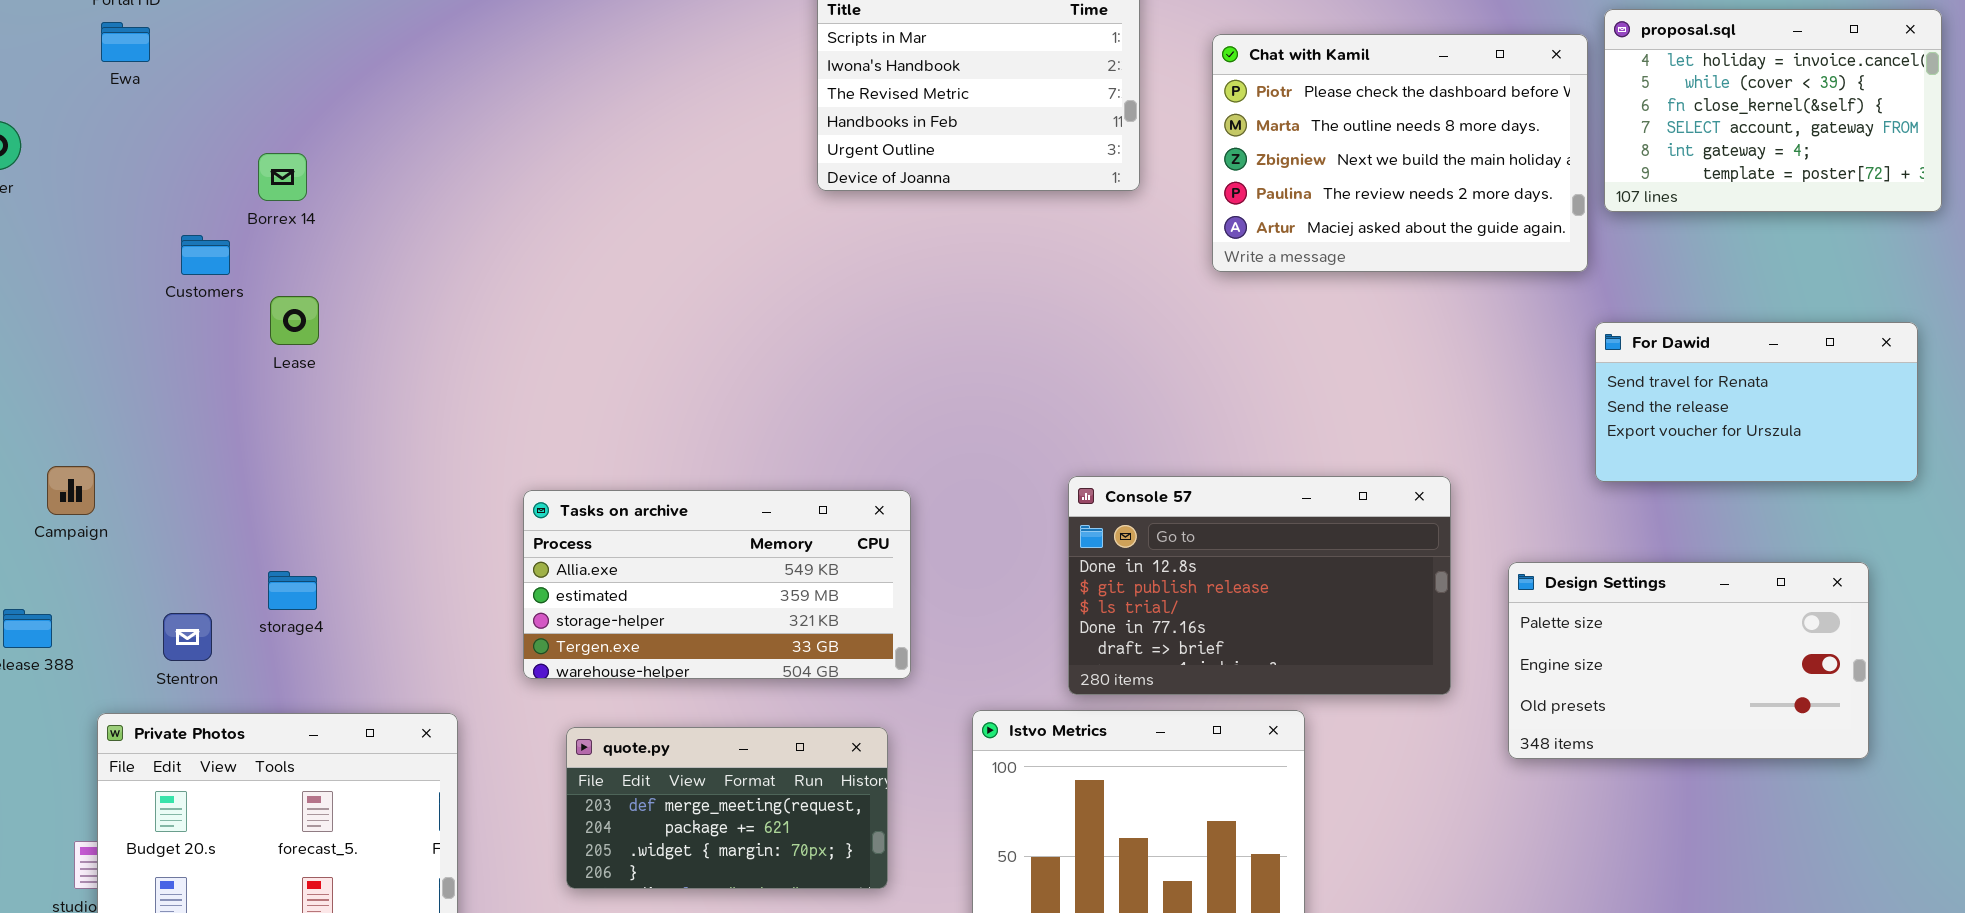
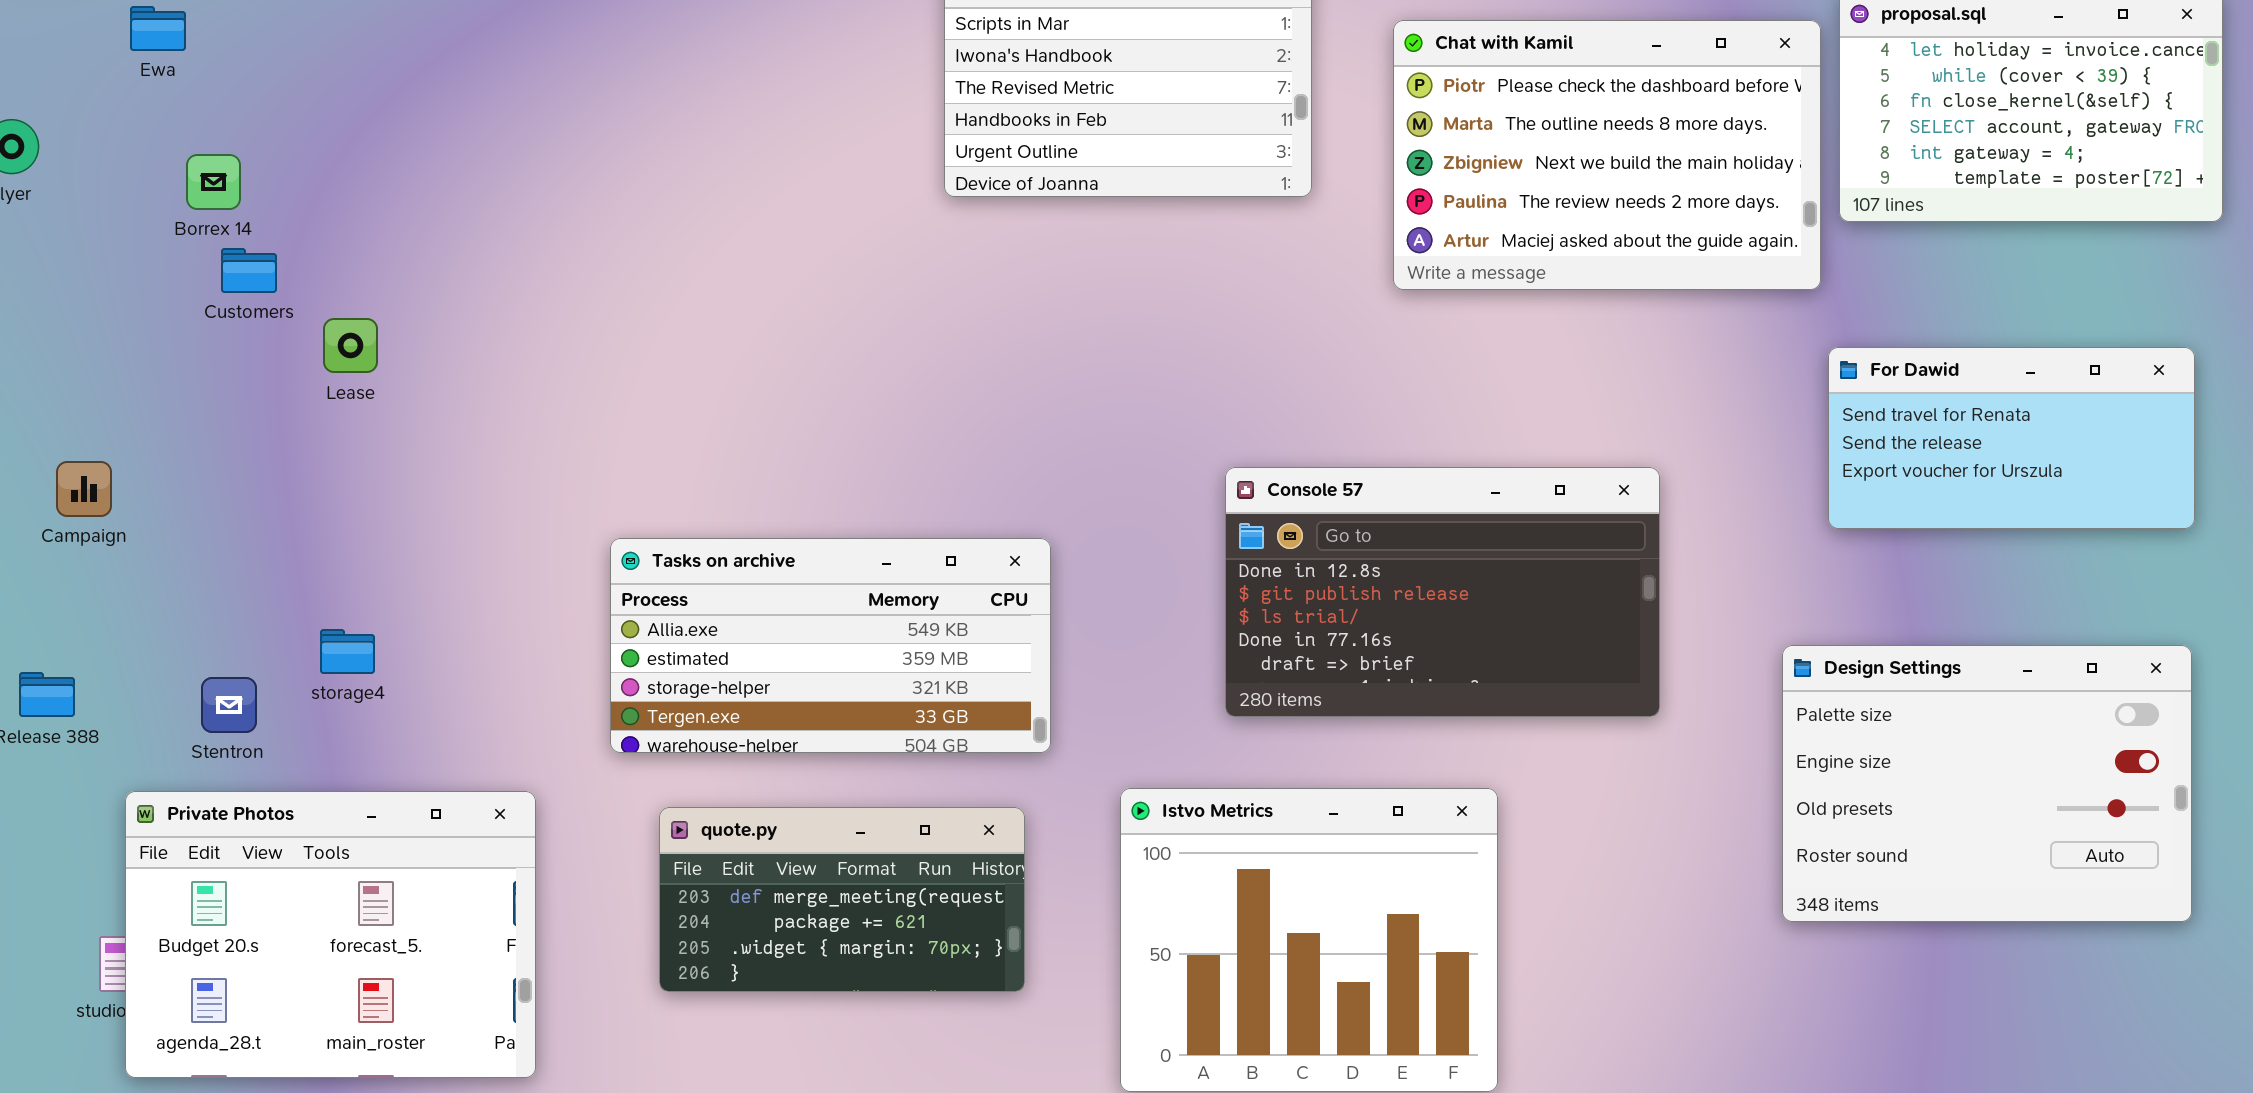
Borrex 14: [258,153,307,201] -> [186,154,241,210], moved
Campaign: [47,466,95,515] -> [56,461,112,517], moved
Console 57: [1068,476,1451,695] -> [1225,467,1660,717], moved
Design Settings: [1508,562,1869,759] -> [1782,645,2192,922], moved, resized

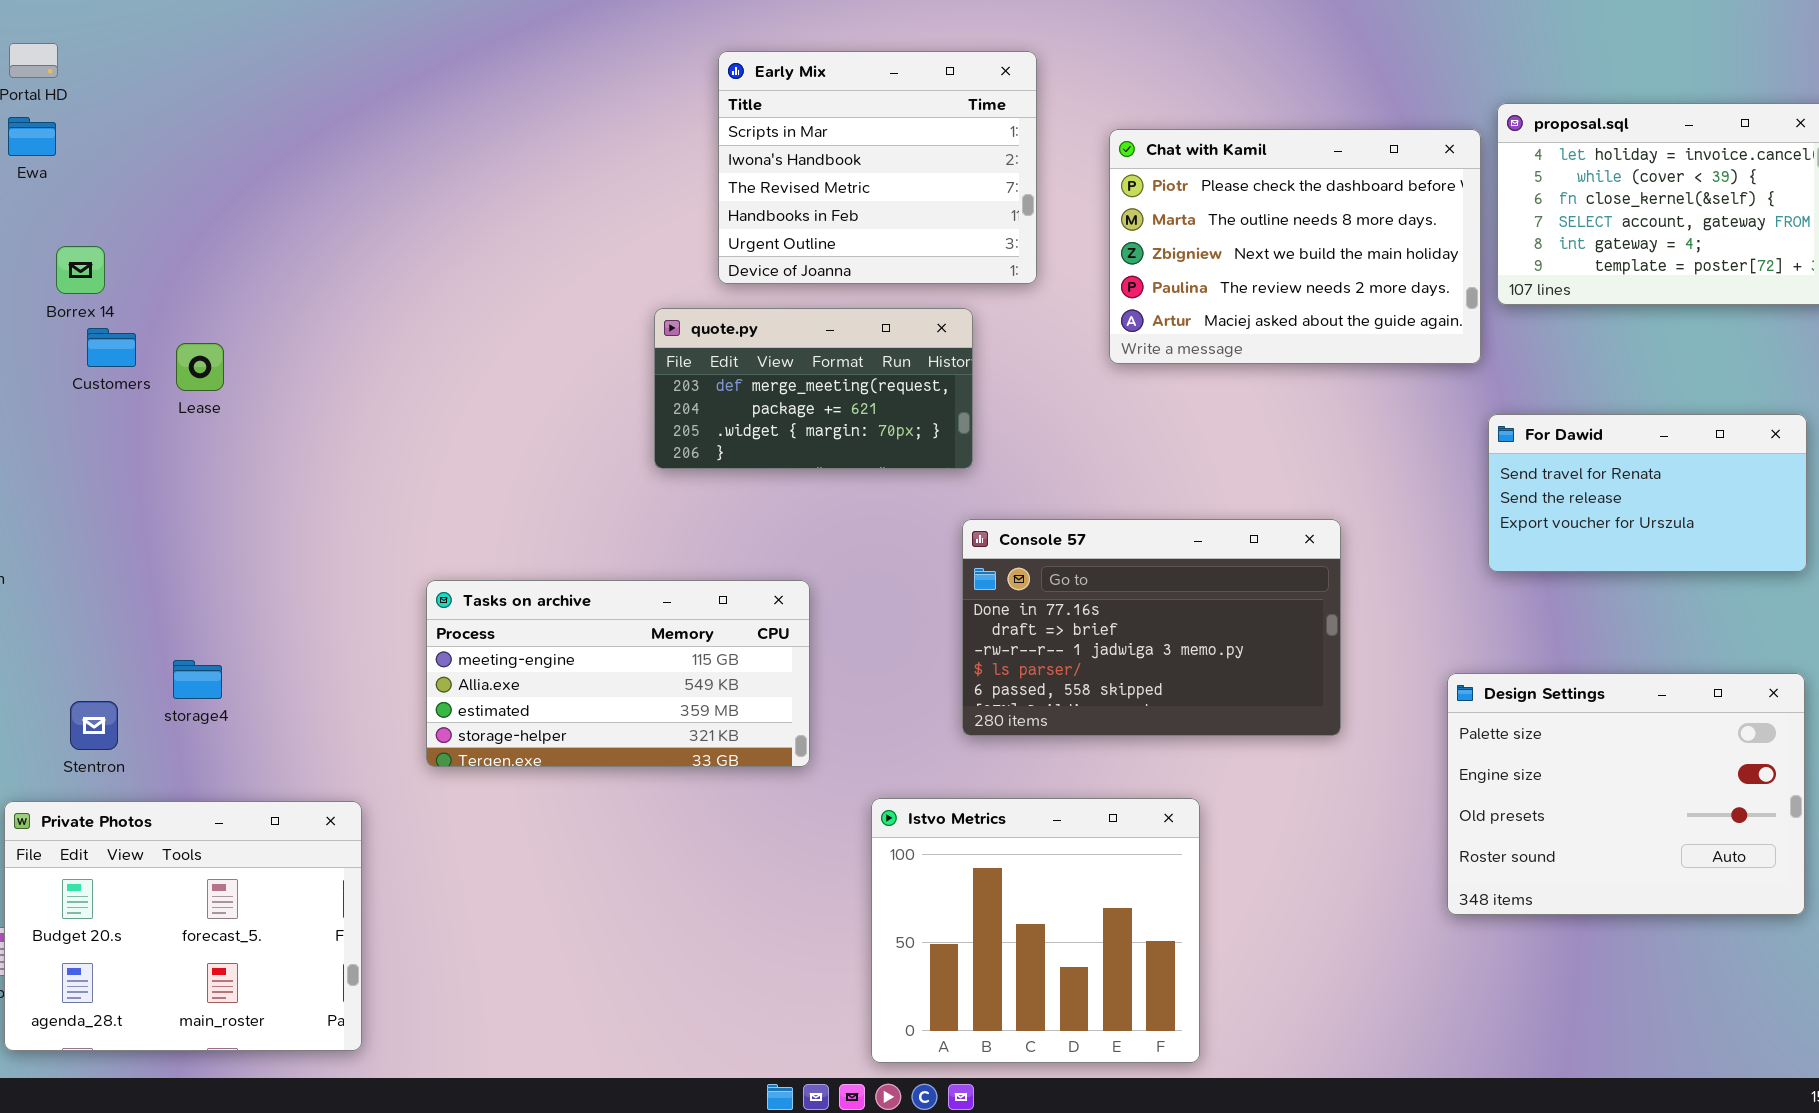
Lease: [323,318,378,373] -> [176,343,224,391], moved
Console 57: [1225,467,1660,717] -> [962,519,1341,736], scrolled down 3 rows
Tasks on archive: [610,538,1051,753] -> [426,580,810,767], scrolled up 1 row
quote.py: [659,807,1025,992] -> [654,308,973,469], moved

